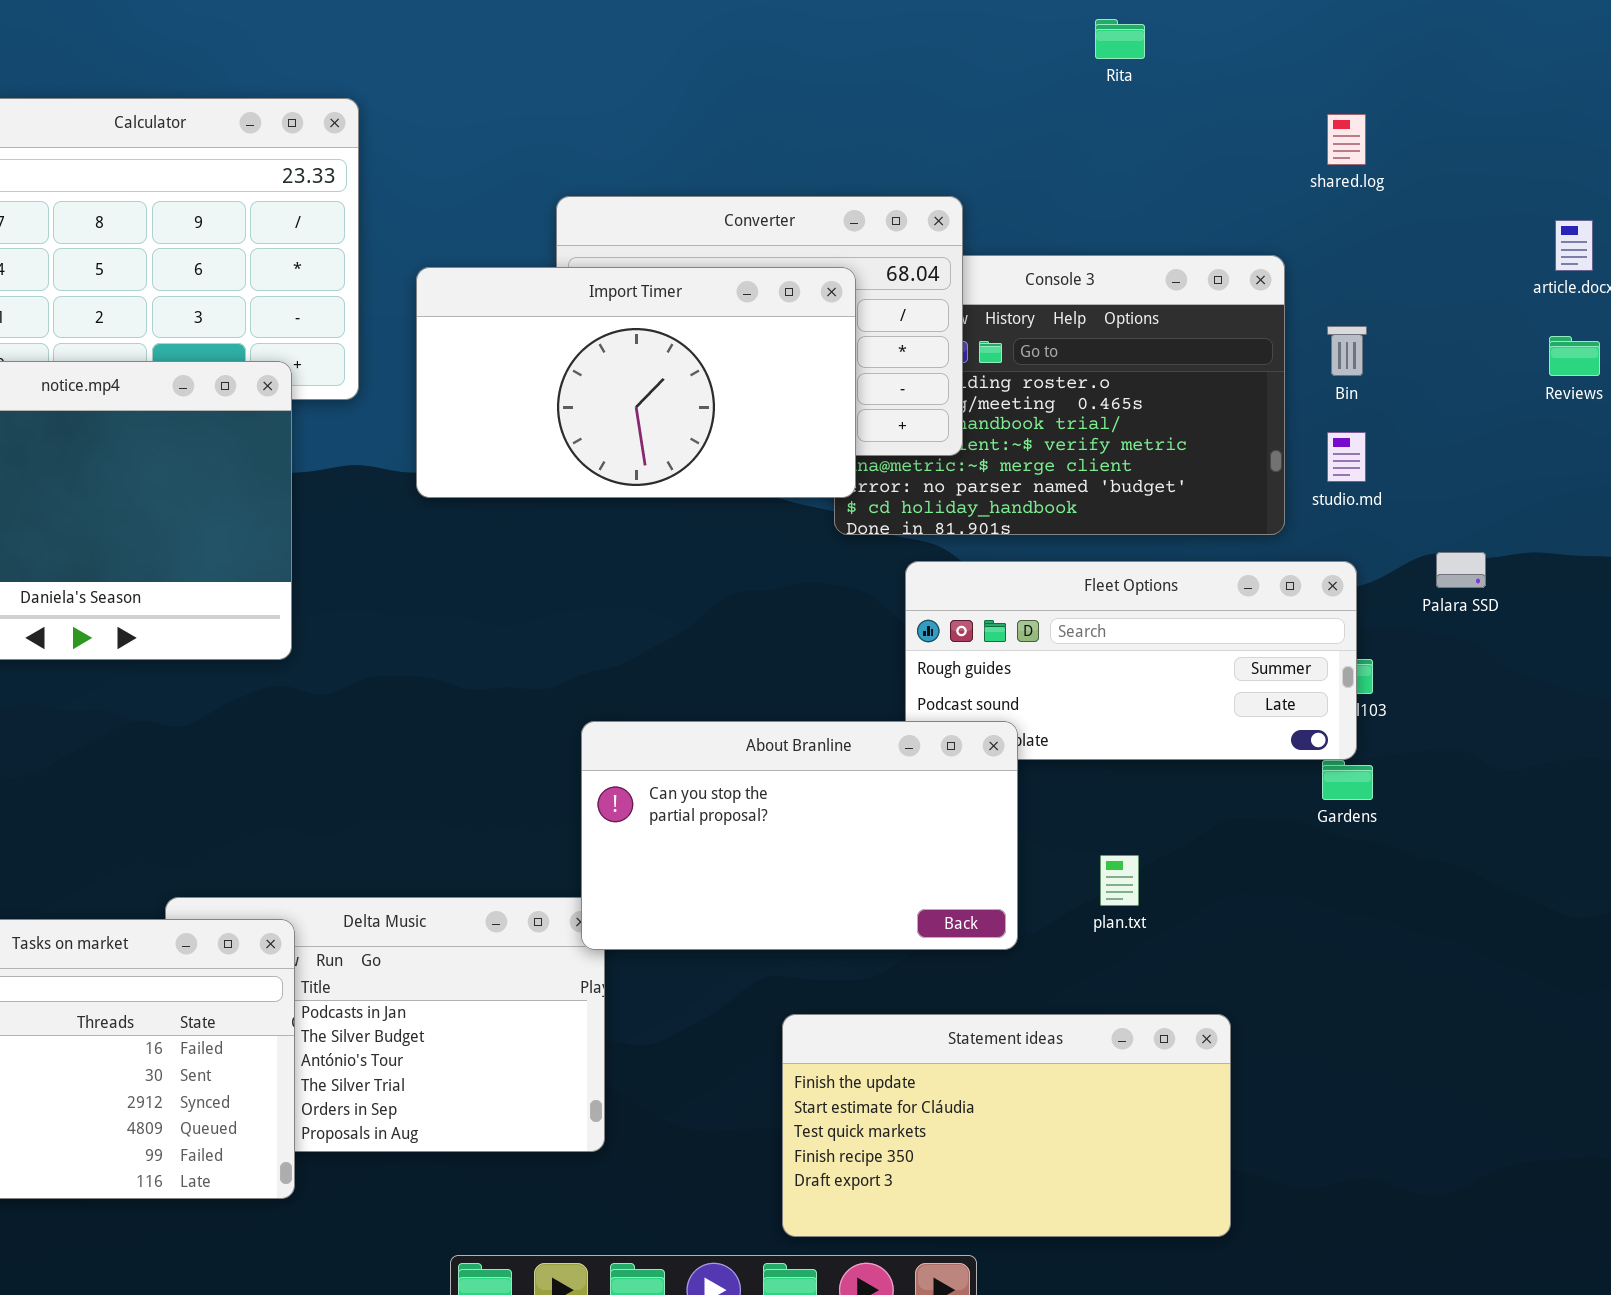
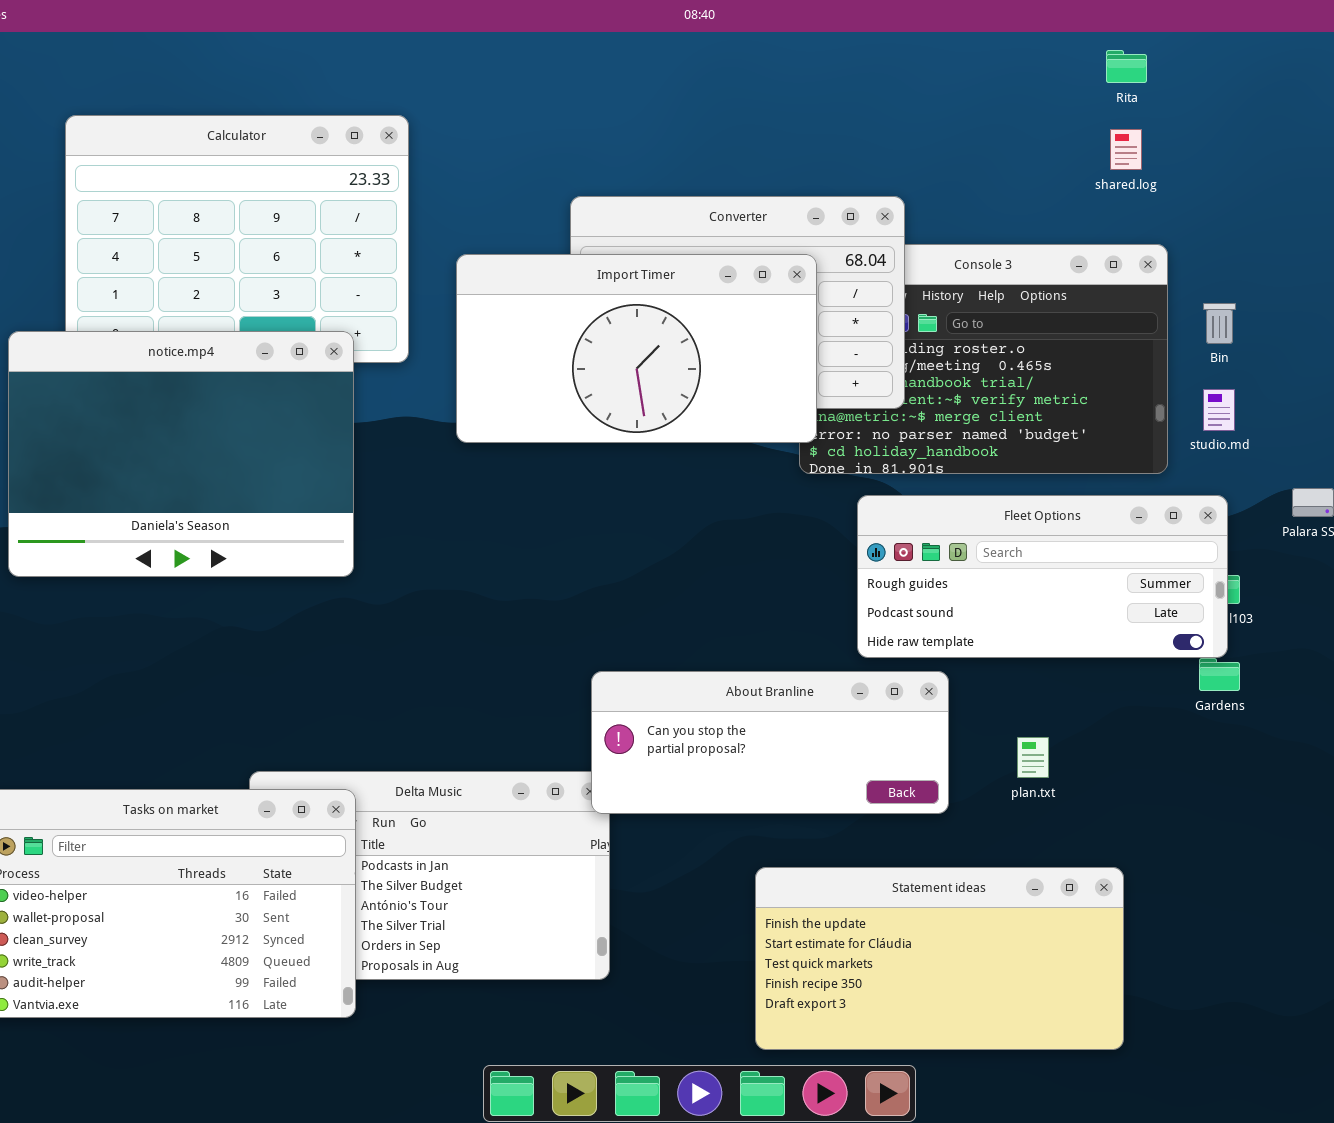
Rita: [1095,19,1145,59] -> [1106,50,1147,83], moved
shared.log: [1327,114,1366,165] -> [1110,129,1142,170], moved
About Branline: [581,721,1018,950] -> [591,671,949,814], resized

